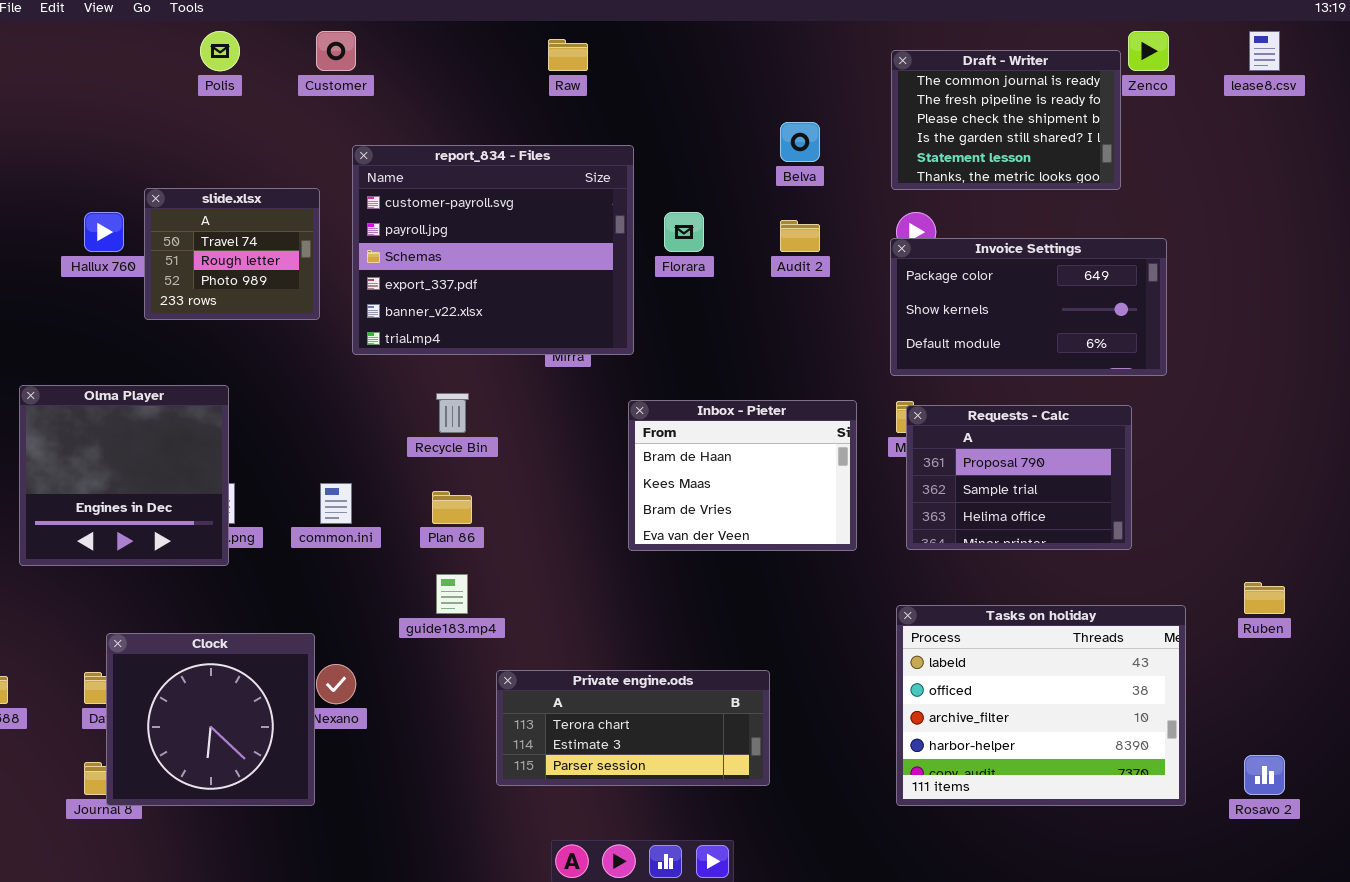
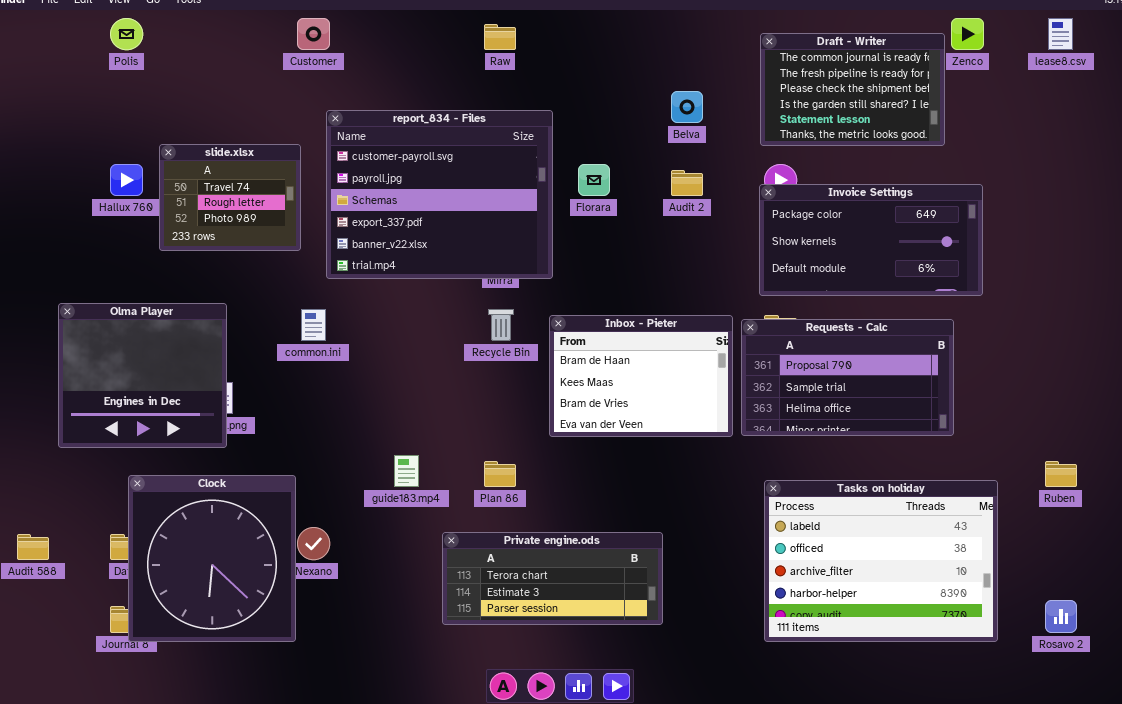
Polis: [200,31,240,71] -> [110,18,143,50], moved
Recycle Bin: [436,393,469,433] -> [488,309,514,341], moved
Requests - Calc: [906,405,1132,550] -> [741,319,954,436], resized
common.ini: [320,483,352,524] -> [301,309,326,341], moved
Plan 86: [432,491,472,524] -> [484,461,516,487], moved
Clock: [106,633,315,806] -> [128,475,296,642], resized

